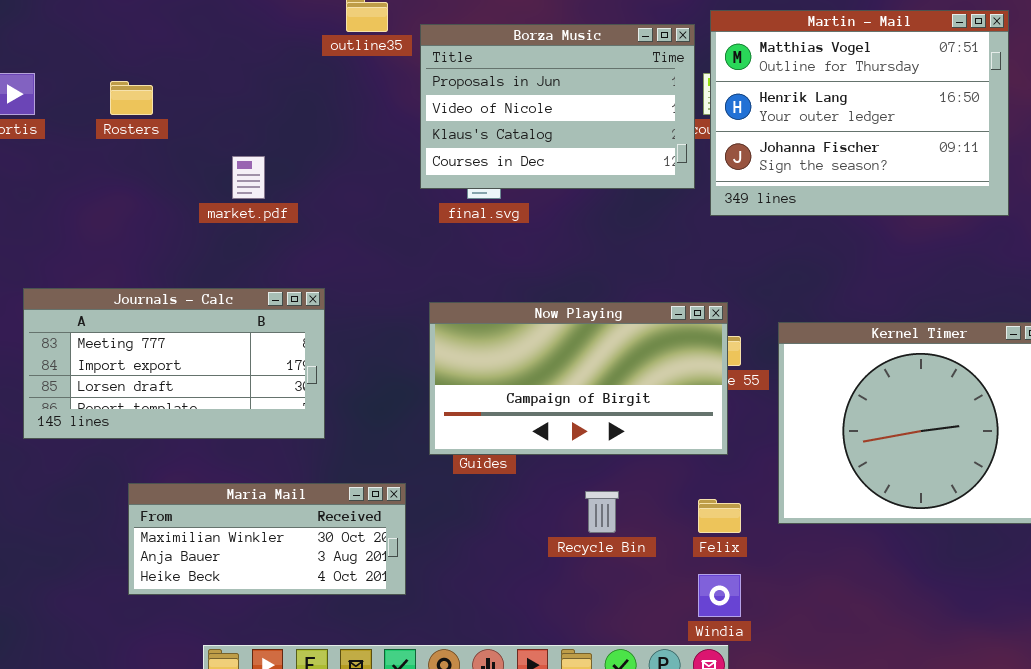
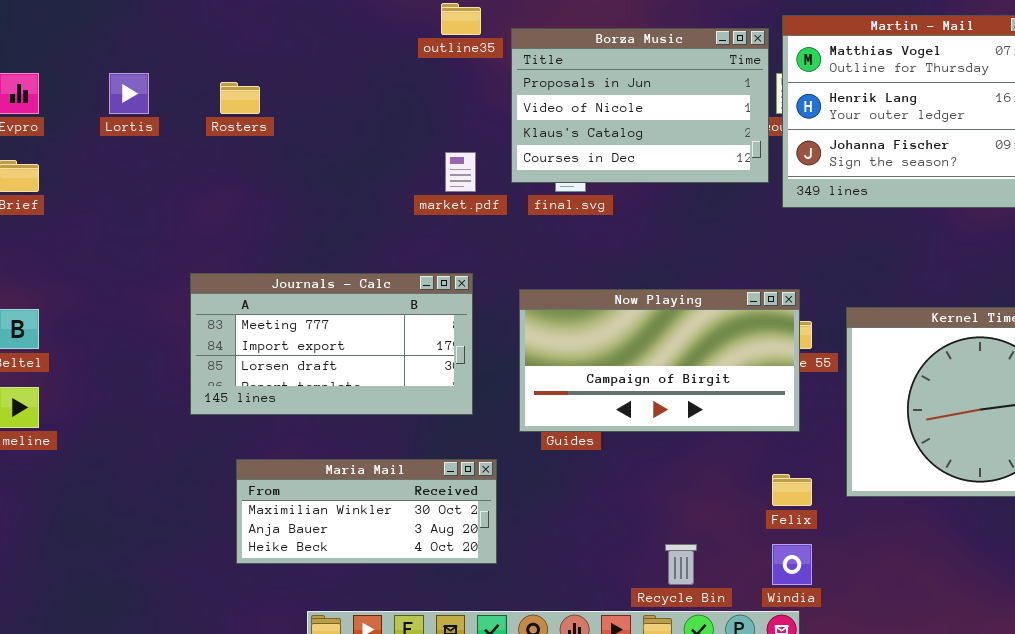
market.pdf: [232,156,265,199] -> [445,152,476,192], moved
Journals - Calc: [23,288,325,439] -> [190,273,473,415], moved
Recycle Bin: [585,491,619,533] -> [665,544,697,585], moved

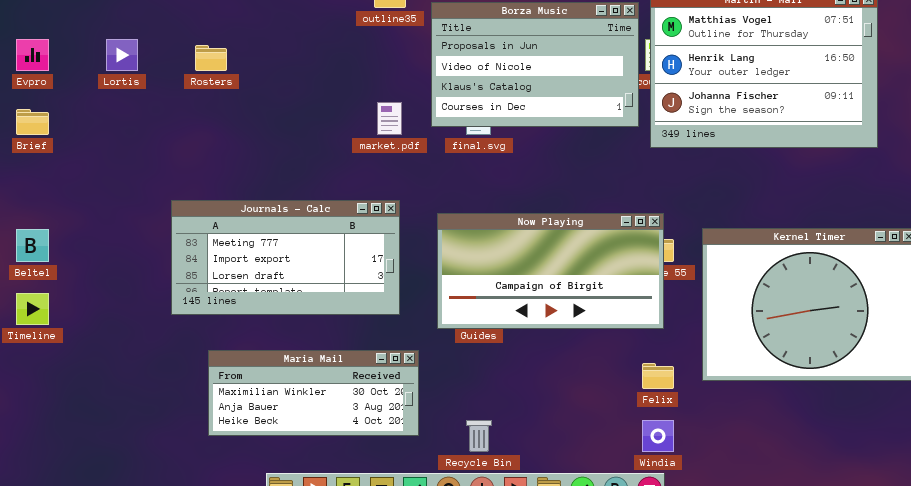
Recycle Bin: [665,544,697,585] -> [466,420,492,452], moved

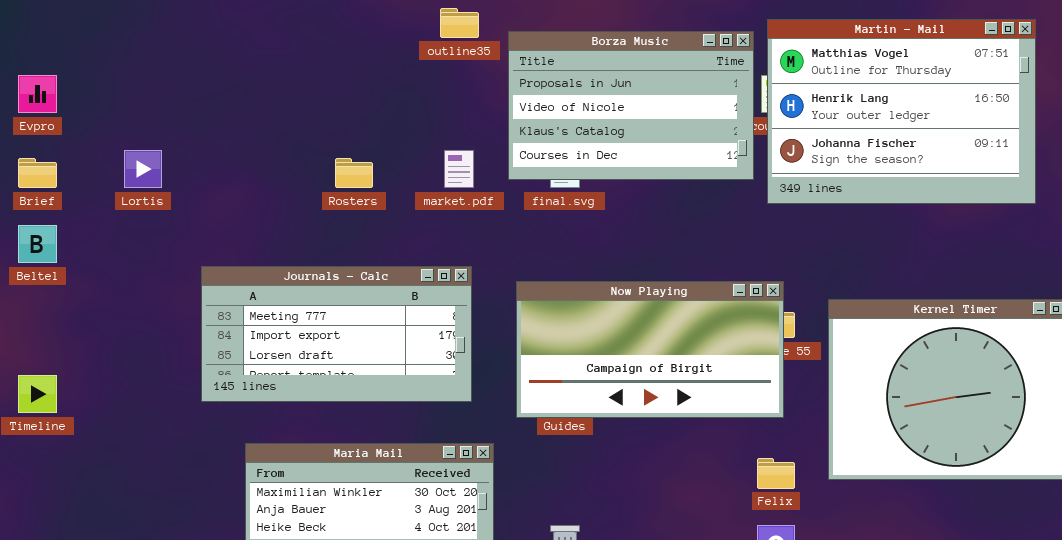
Lortis: [106,39,138,71] -> [124,150,162,188], moved
Rosters: [195,45,227,71] -> [335,158,373,188], moved
Beltel: [16,229,49,262] -> [18,225,57,263], moved

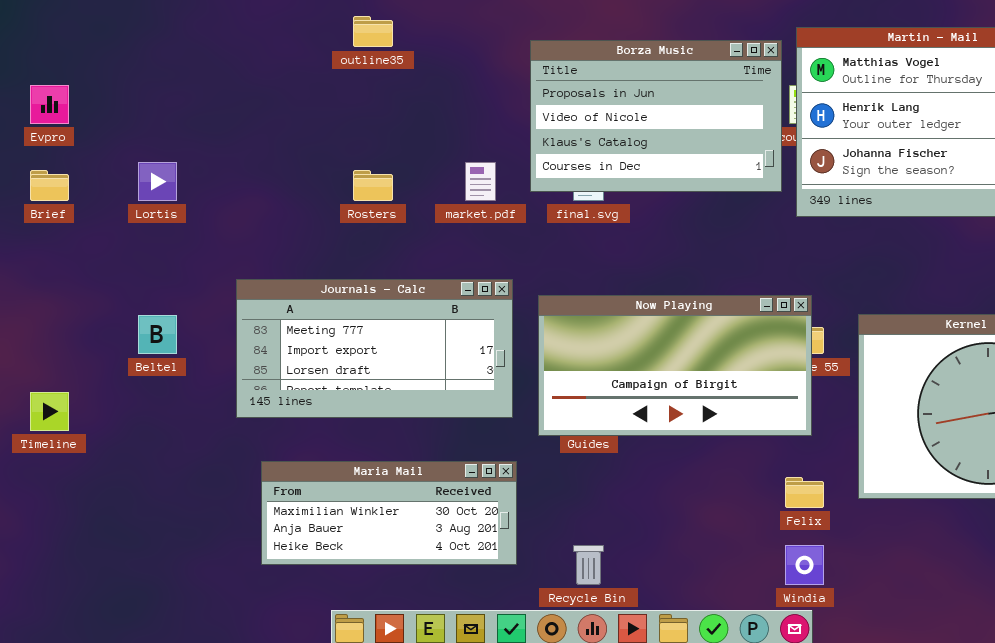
outline35: [440,8,479,38] -> [353,16,393,47], moved
Beltel: [18,225,57,263] -> [138,315,177,354], moved
Journals - Calc: [201,266,472,402] -> [236,279,513,418], moved

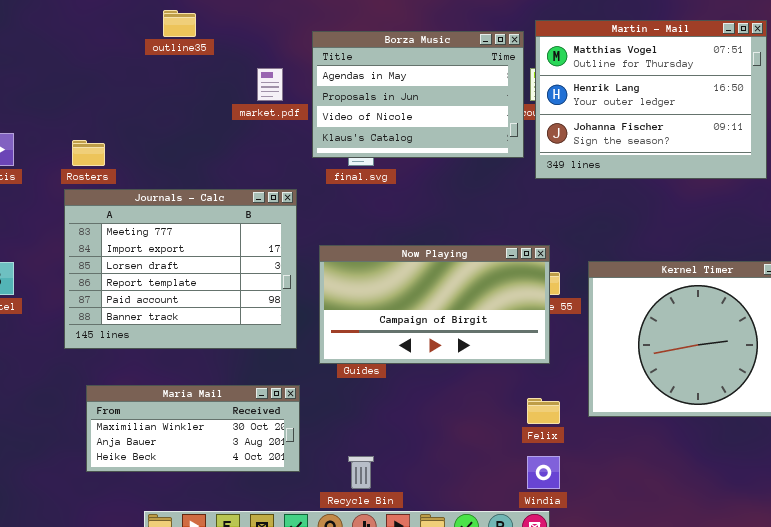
Borza Music: [530,40,782,192] -> [312,31,524,158], scrolled up 1 row
market.pdf: [465,162,496,201] -> [257,68,283,101], moved
Rosters: [353,170,393,201] -> [72,140,105,166], moved
Journals - Calc: [236,279,513,418] -> [64,189,297,349], resized

